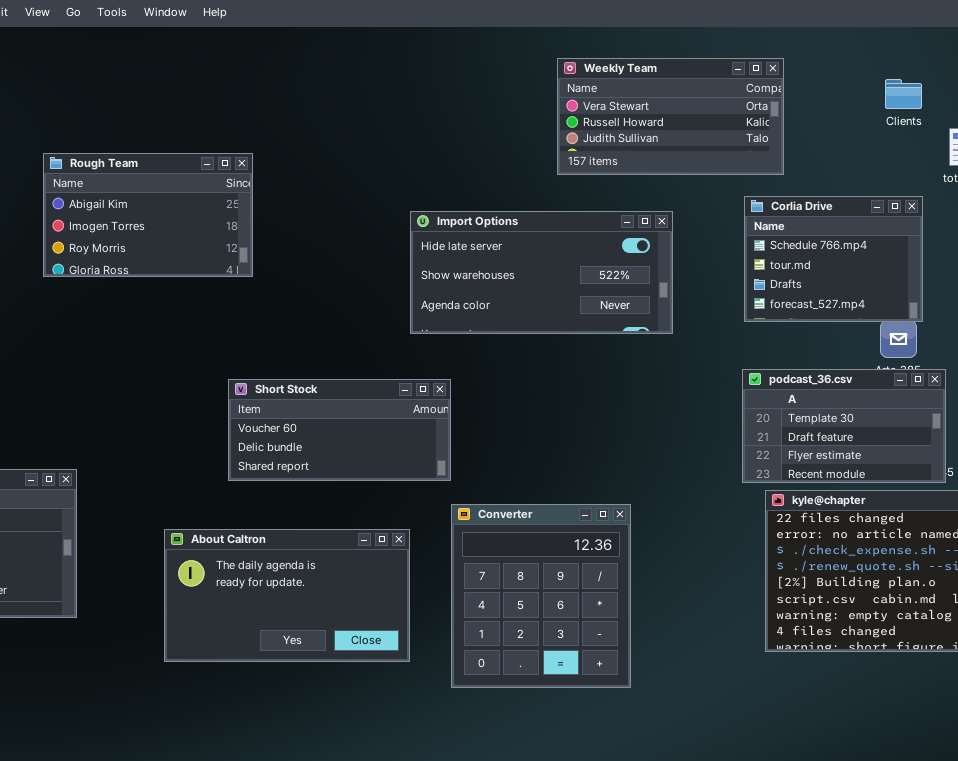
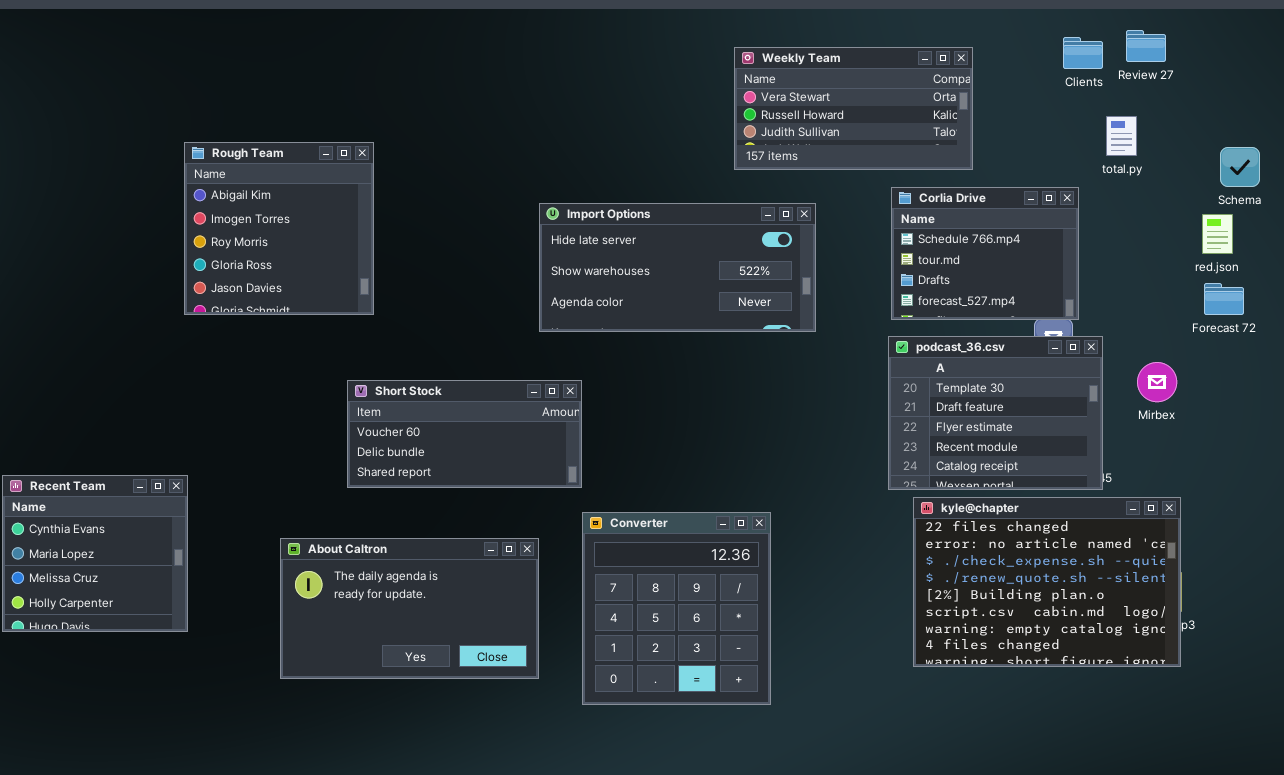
Weekly Team: [557,58,784,175] -> [734,47,973,170], moved
Clients: [885,79,922,109] -> [1063,37,1103,69], moved
Rough Team: [43,153,253,277] -> [184,142,374,315], resized
podcast_36.csv: [742,369,946,483] -> [888,336,1103,490], resized

